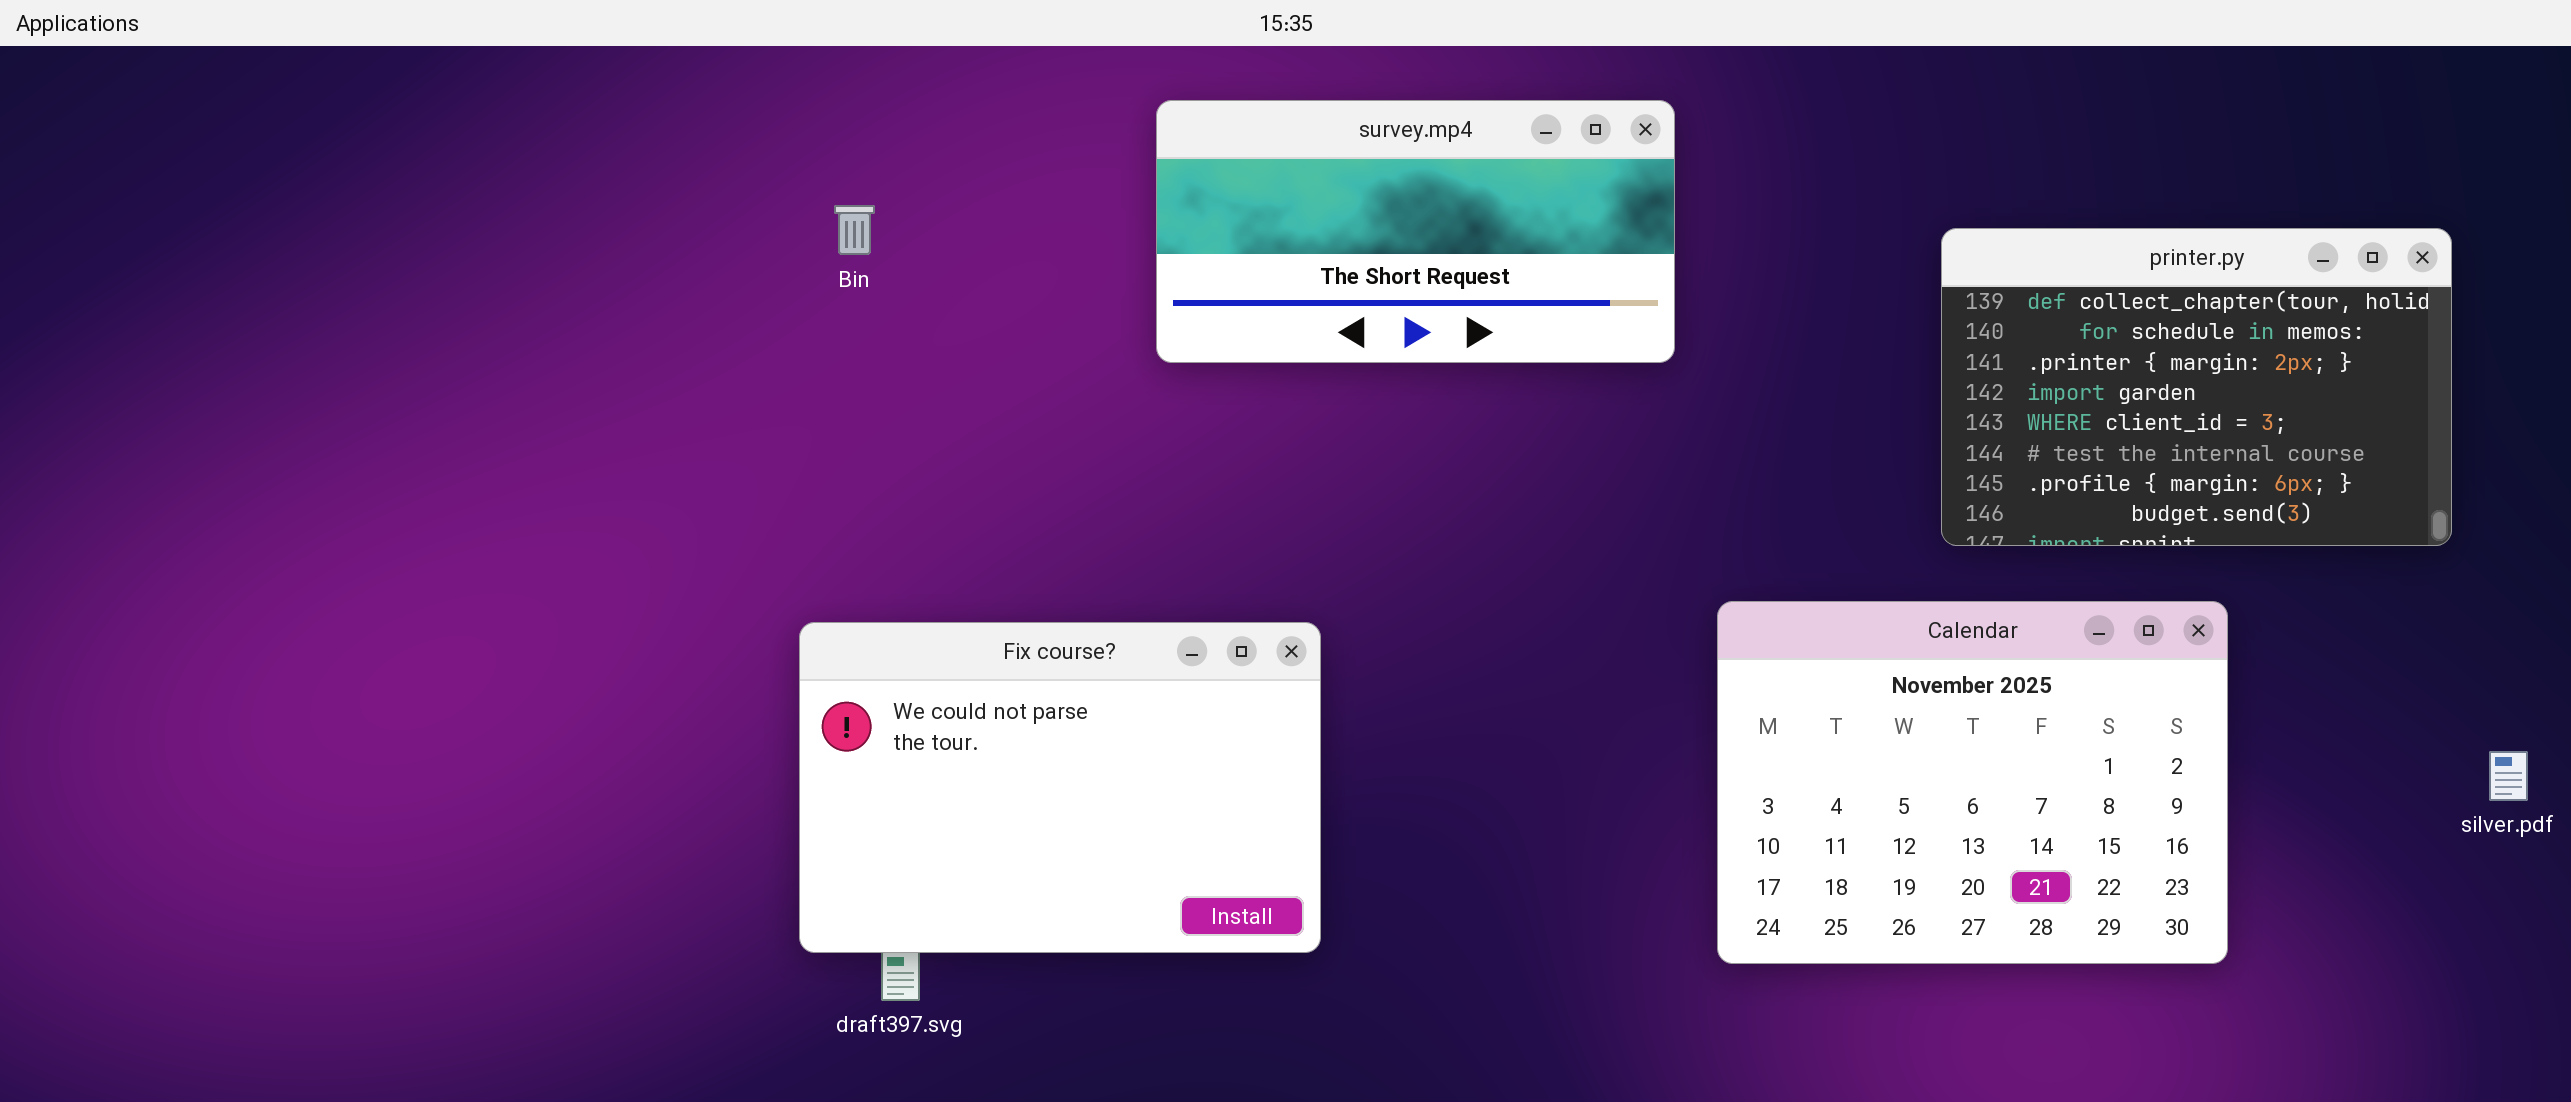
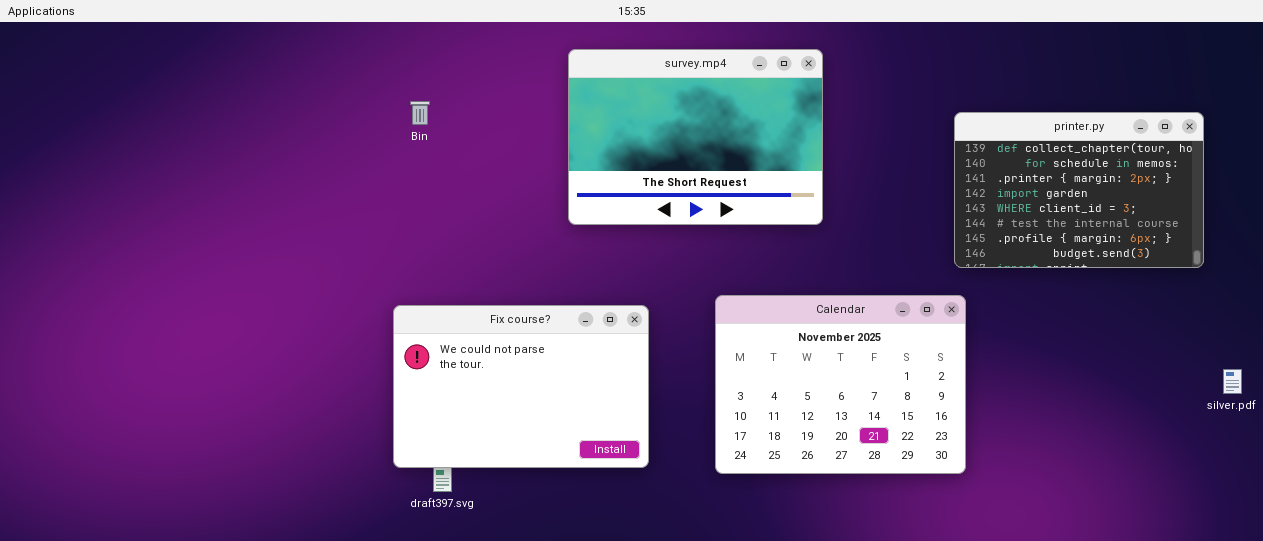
survey.mp4: [1156,100,1675,363] -> [568,49,823,225], resized
Calendar: [1717,601,2228,964] -> [715,295,966,474], moved

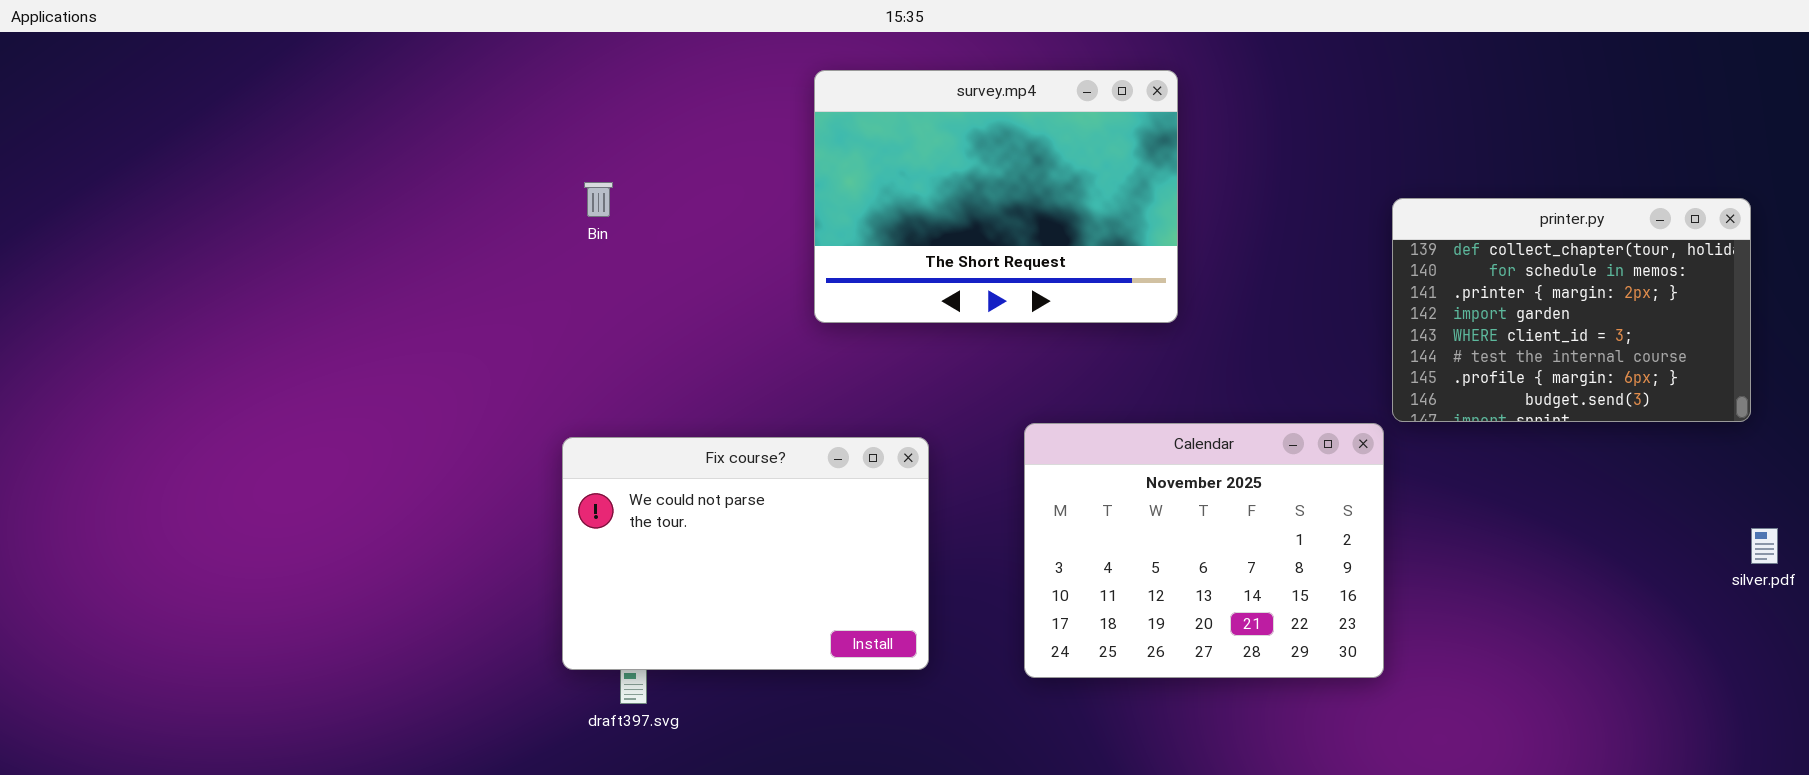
Bin: [410,101,430,125] -> [584,182,613,217], moved
printer.py: [954,112,1204,268] -> [1392,198,1751,422], moved

